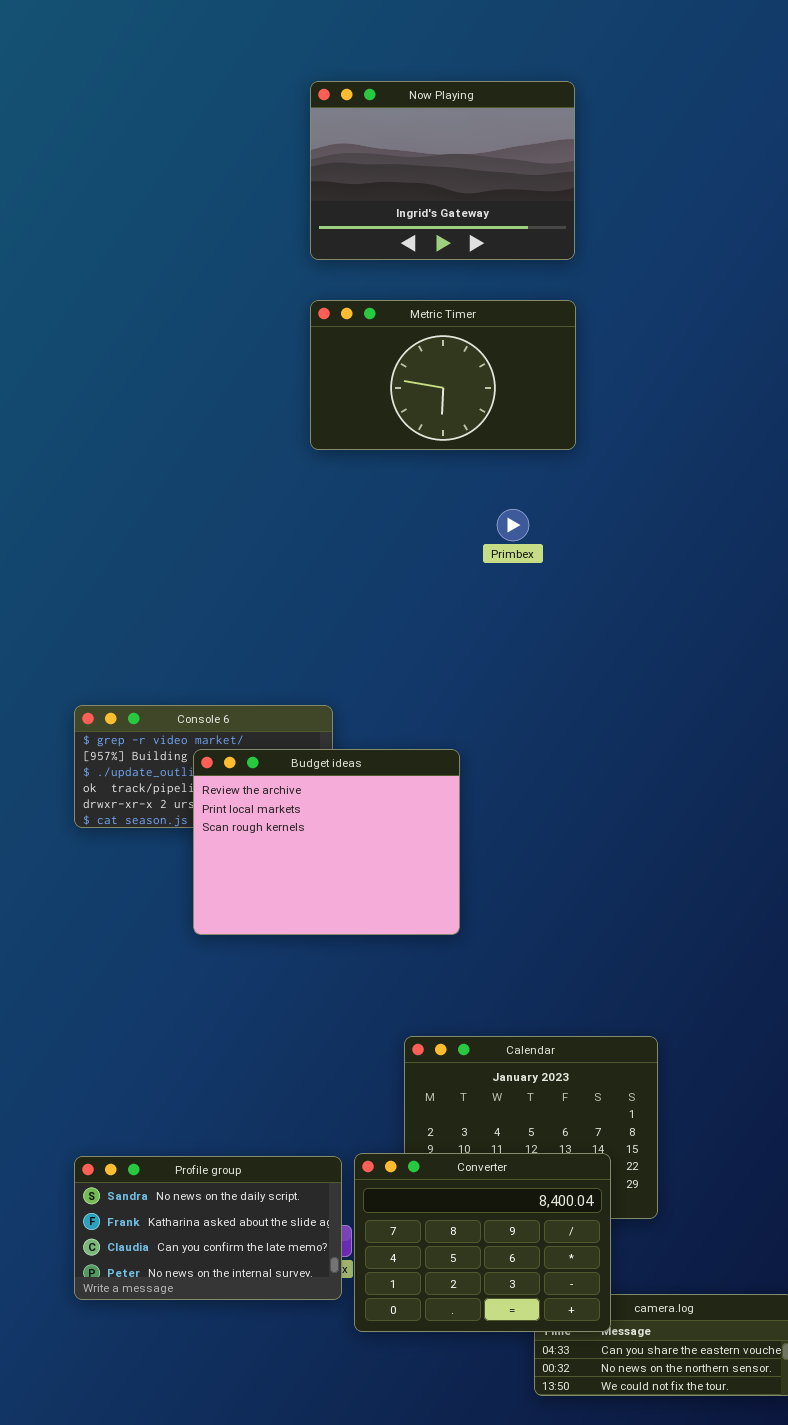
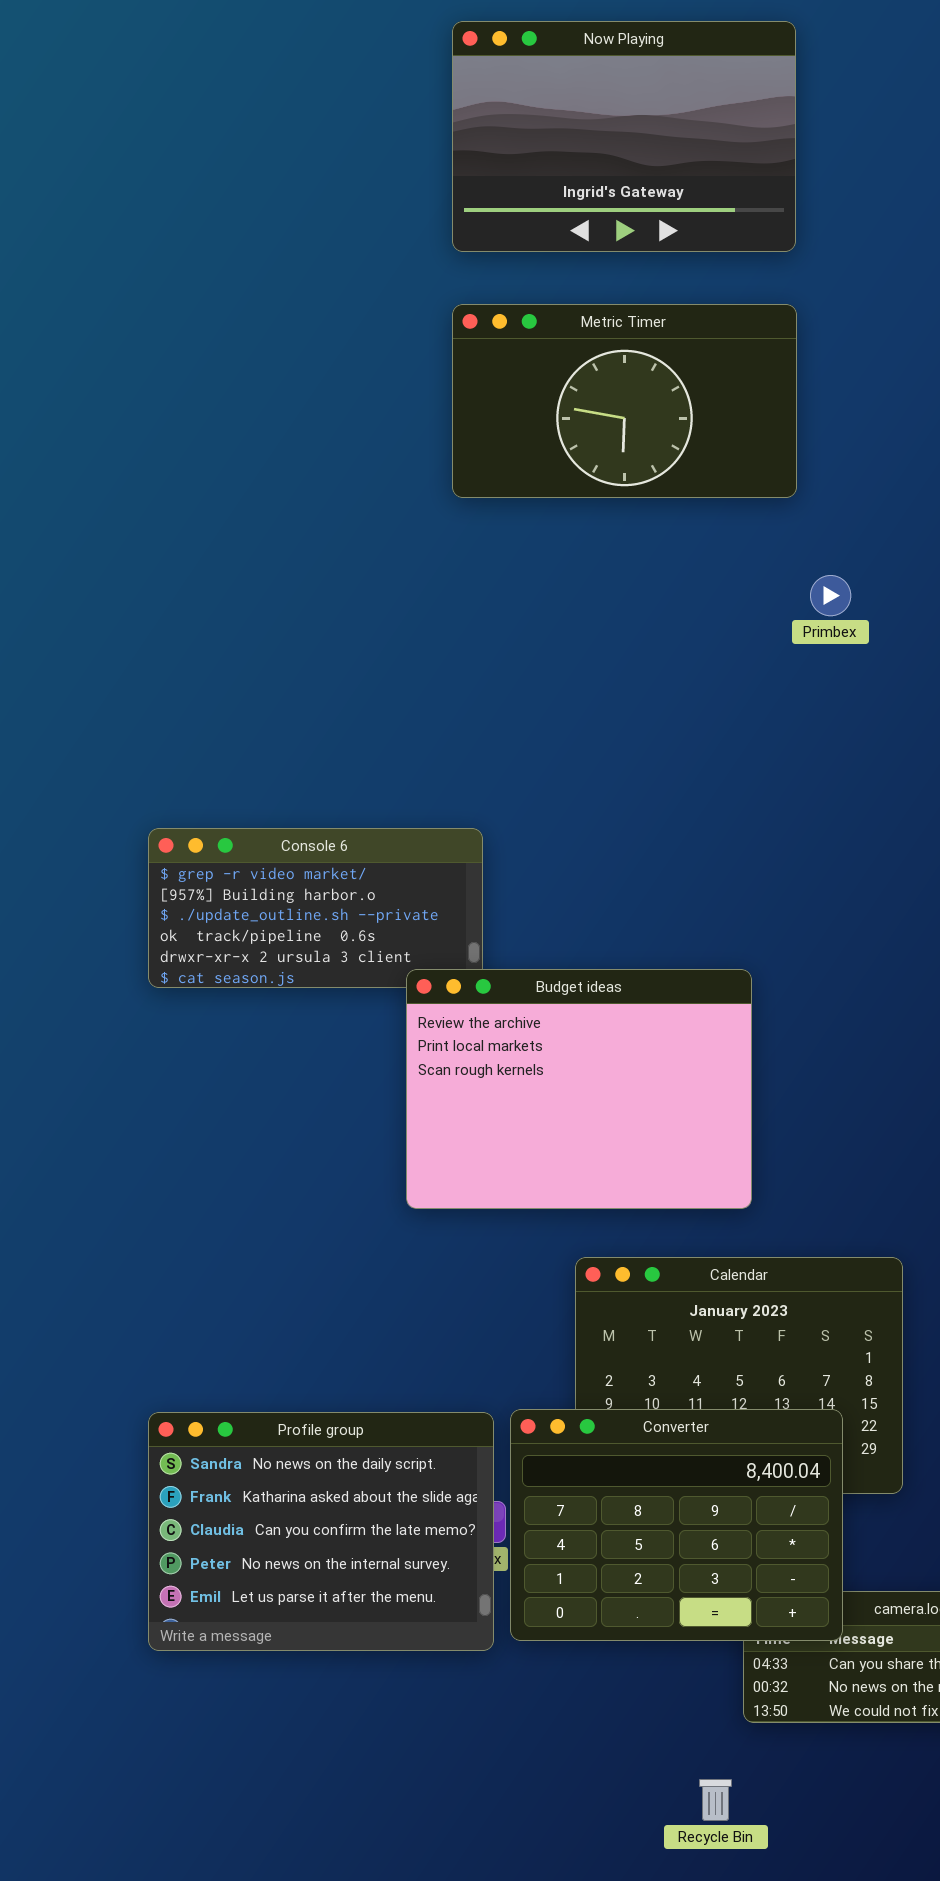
Primbex: [497,509,529,541] -> [810,575,851,616], moved
Budget ideas: [193,749,460,935] -> [406,969,752,1209], moved
Profile group: [74,1156,342,1300] -> [148,1412,494,1651], resized

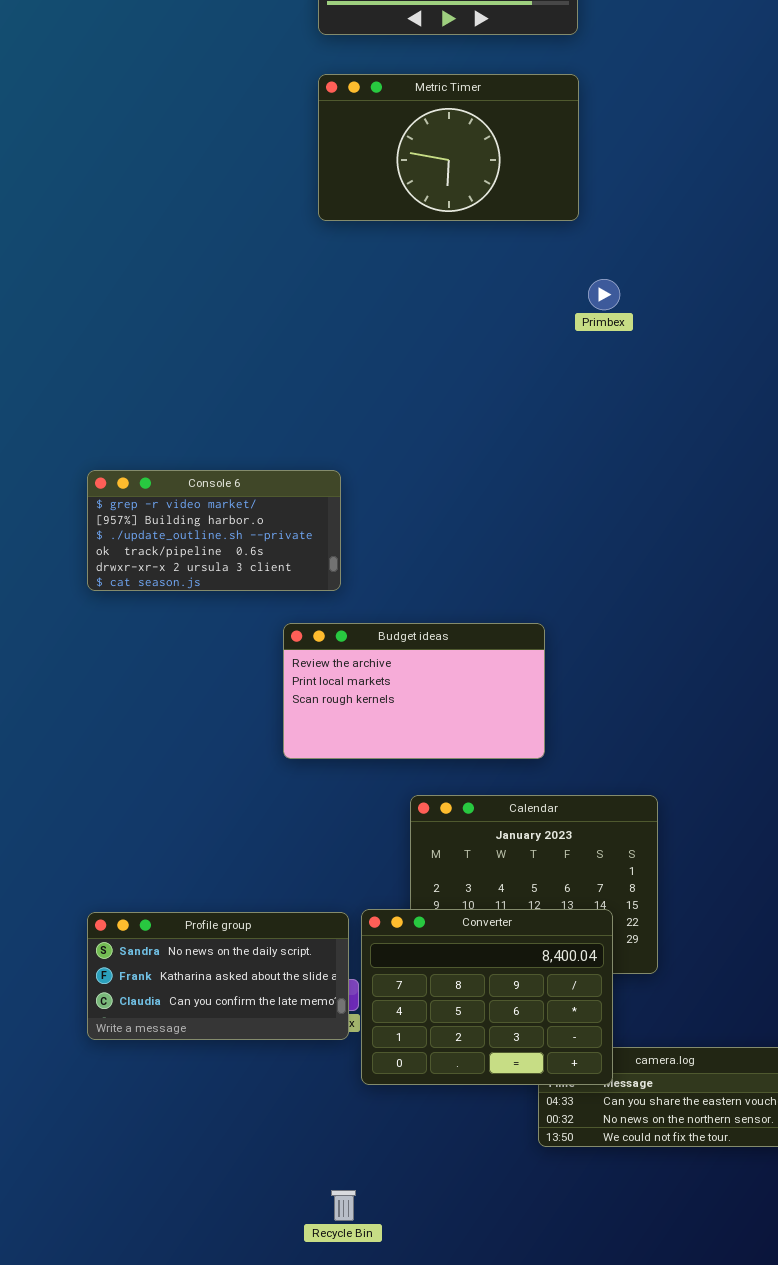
Budget ideas: [406,969,752,1209] -> [283,623,545,759], resized
Profile group: [148,1412,494,1651] -> [87,912,349,1040], resized
Recycle Bin: [699,1779,732,1821] -> [331,1190,356,1221], moved

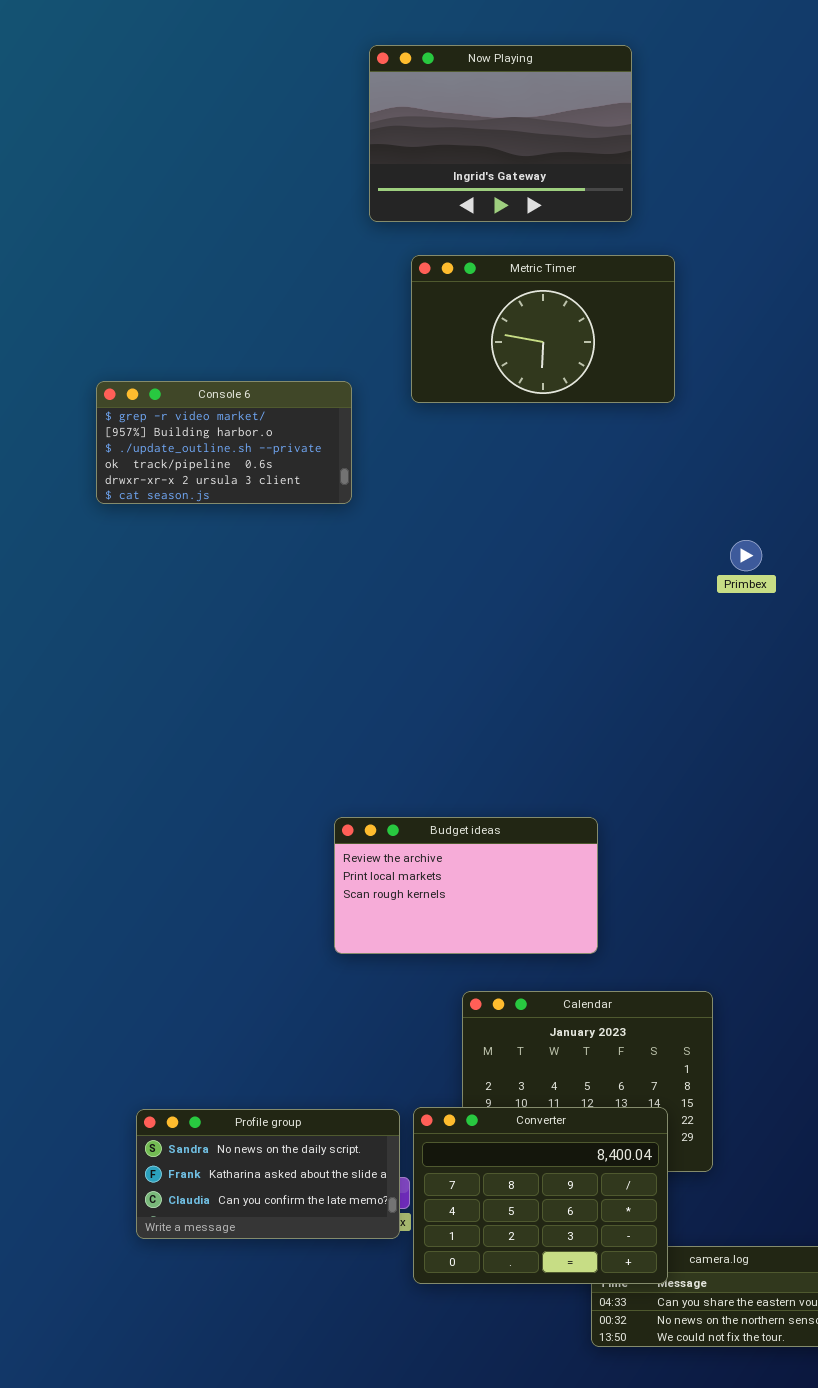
Metric Timer: [318,74,579,221] -> [411,255,675,403], moved
Primbex: [588,279,620,310] -> [730,540,762,571], moved
Console 6: [87,470,341,591] -> [96,381,352,504], moved

